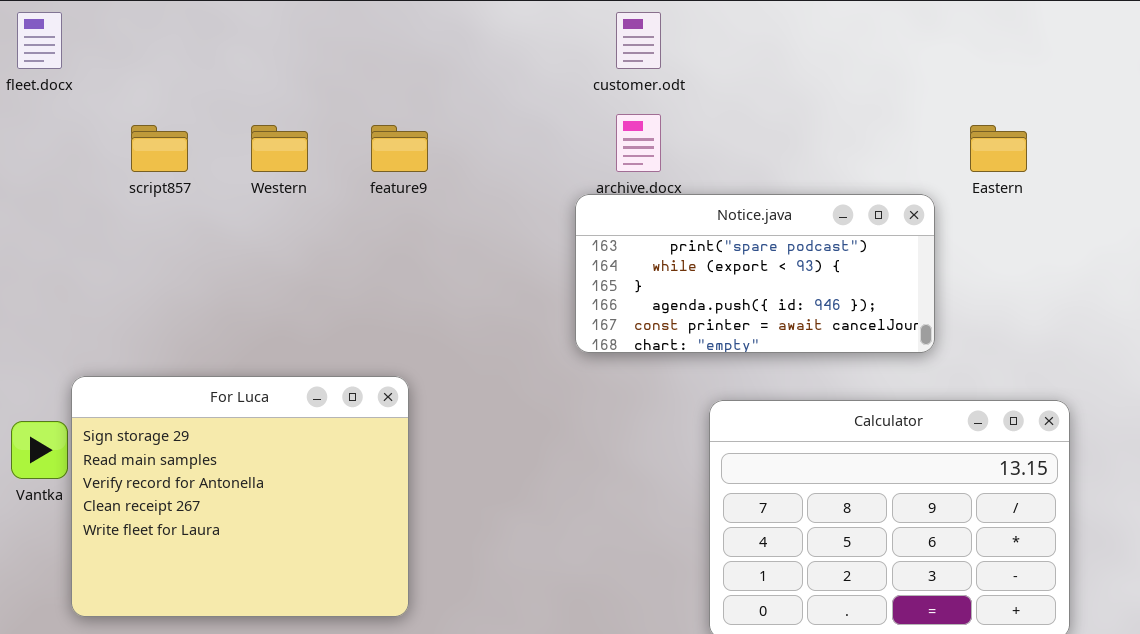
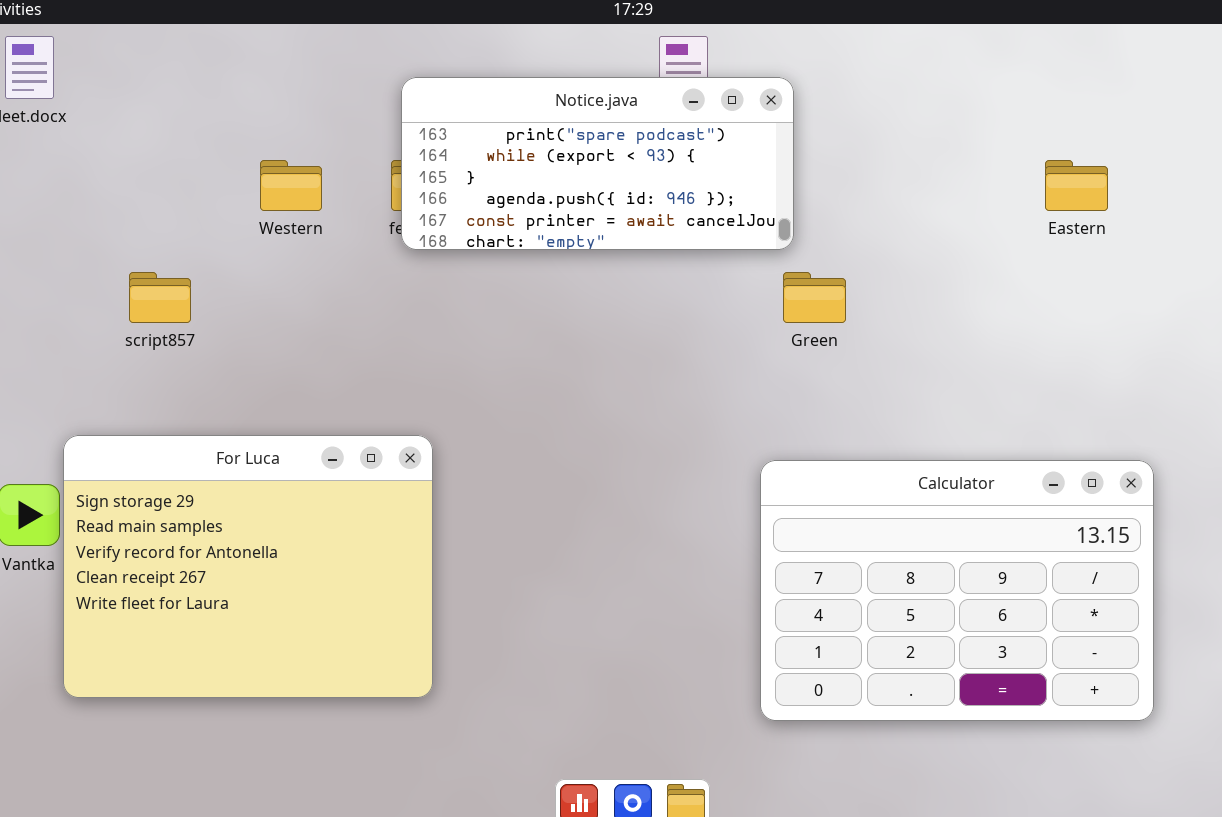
script857: [131,125,188,172] -> [129,272,191,323], moved
Notice.java: [575,194,935,353] -> [401,77,794,250], moved

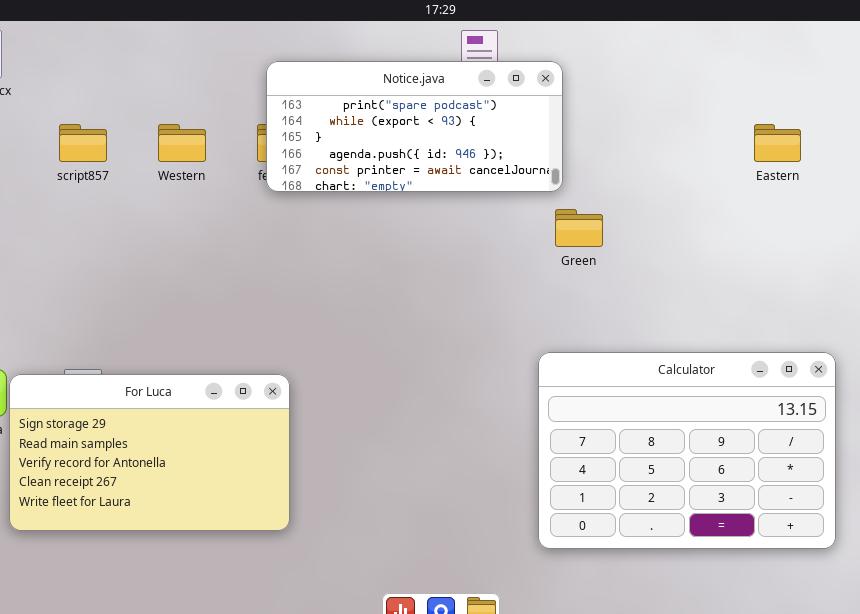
script857: [129,272,191,323] -> [59,124,107,162], moved
For Luca: [63,435,433,698] -> [9,374,290,531], resized

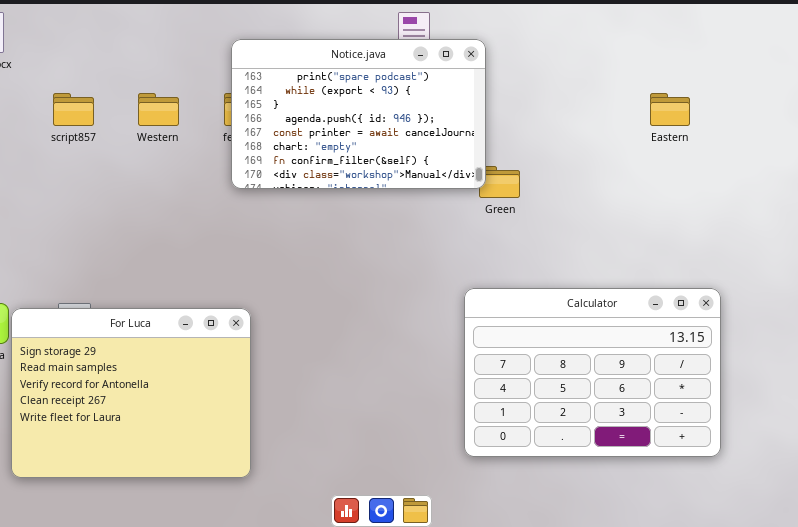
Notice.java: [266,61,563,192] -> [231,39,486,189], resized
For Luca: [9,374,290,531] -> [11,308,251,478], resized

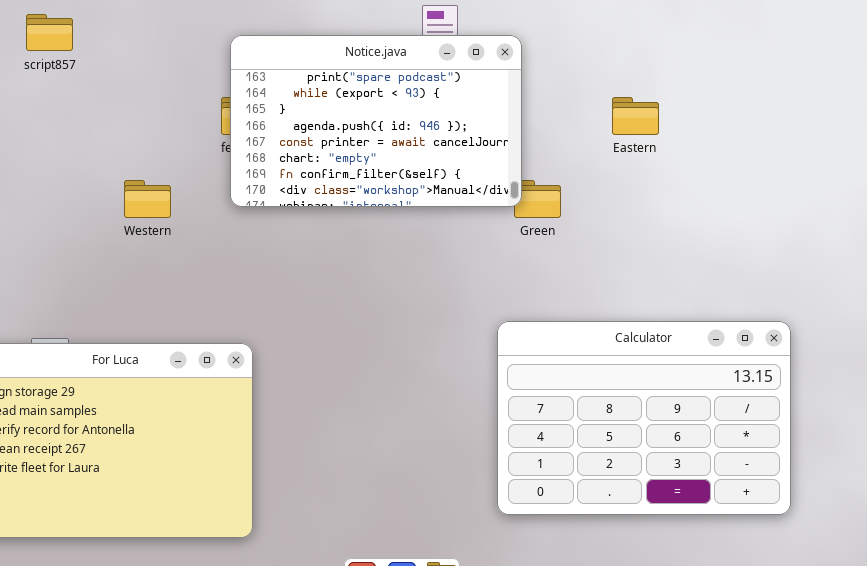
script857: [53,93,94,126] -> [26,14,73,51], moved
Western: [138,93,179,126] -> [124,180,171,218], moved
Eastern: [650,93,690,126] -> [612,97,659,135], moved

